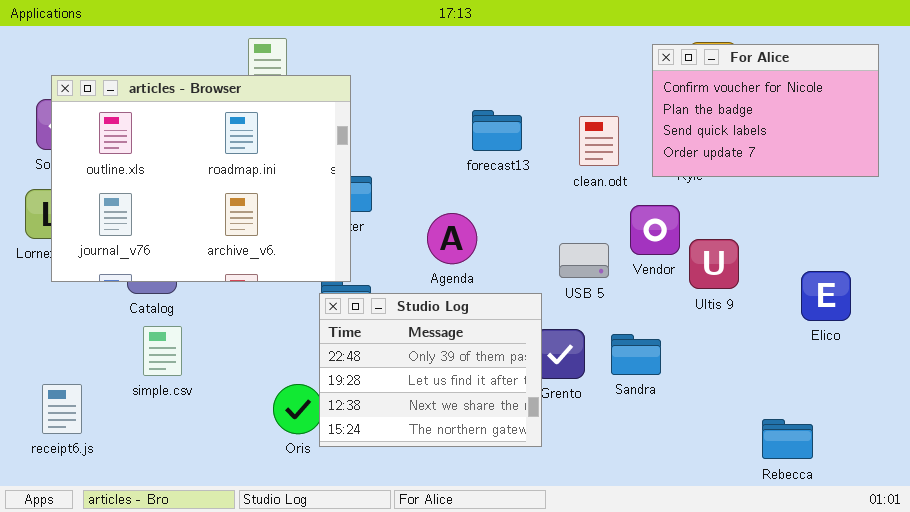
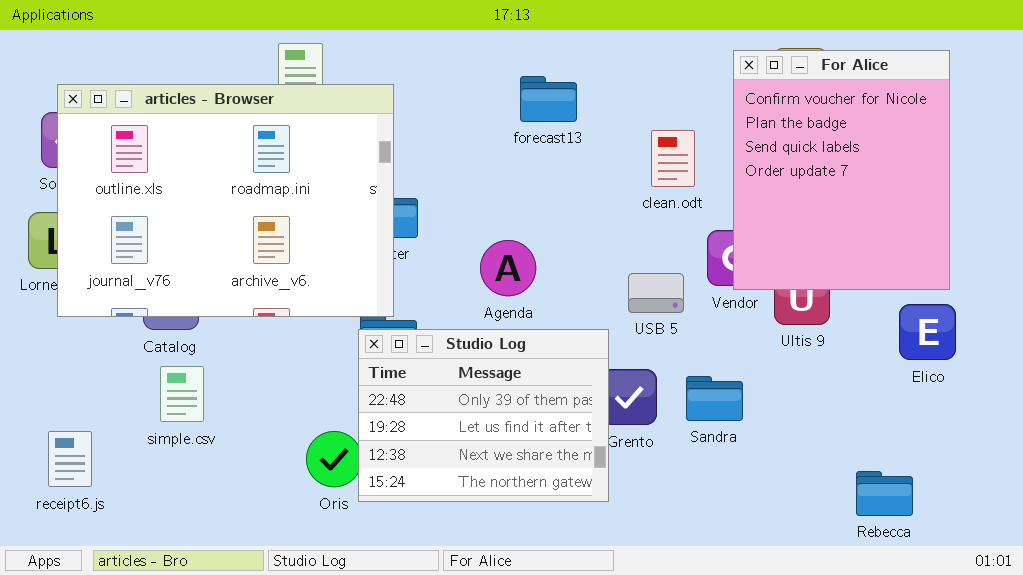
For Alice: [652,44,879,177] -> [733,50,950,290], resized
forecast13: [472,110,522,151] -> [520,76,577,122], moved

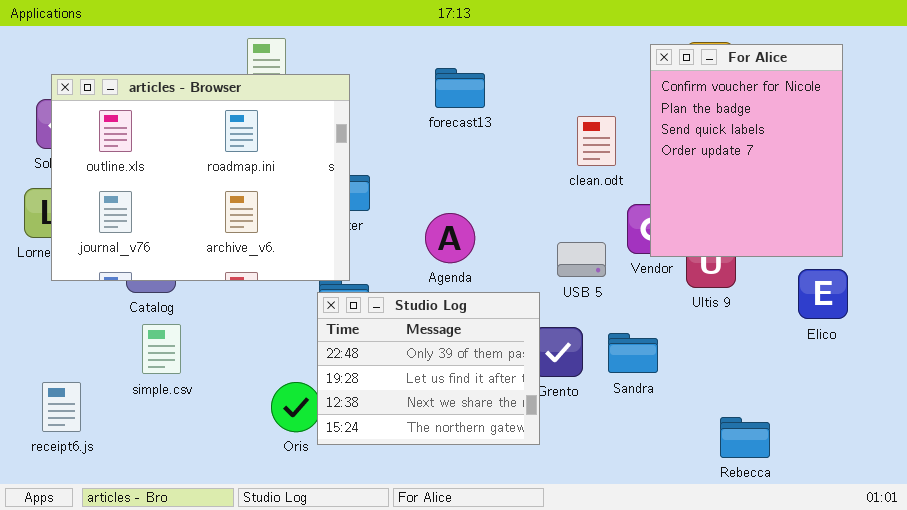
forecast13: [520,76,577,122] -> [435,68,485,108], moved
Rebecca: [856,471,913,516] -> [720,417,770,458], moved

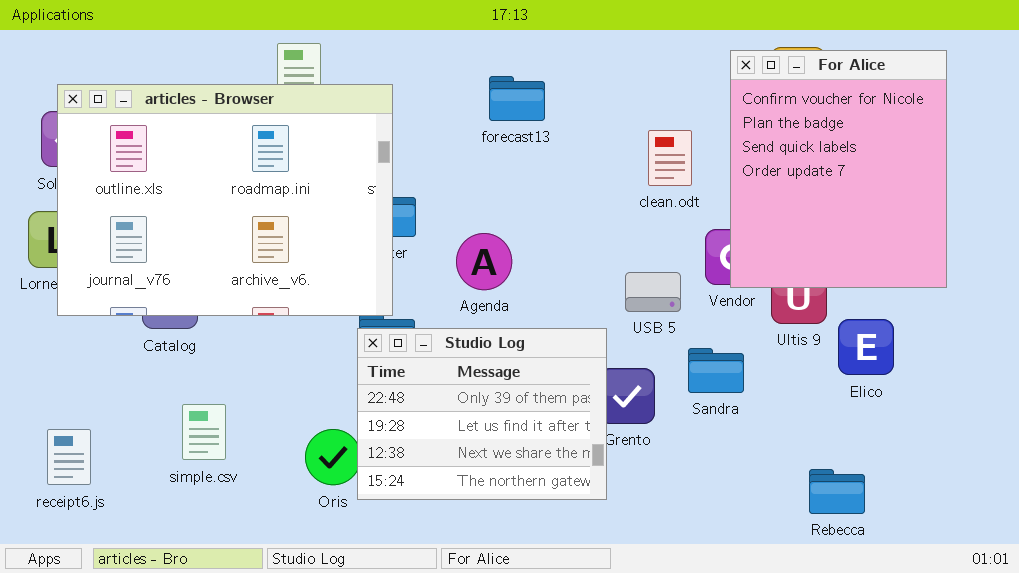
Agenda: [425,213,475,263] -> [456,233,512,290], moved
Elico: [798,269,848,319] -> [838,319,894,375], moved
simple.csv: [142,324,181,374] -> [182,404,226,460], moved
Sandra: [608,333,658,373] -> [688,348,744,393], moved

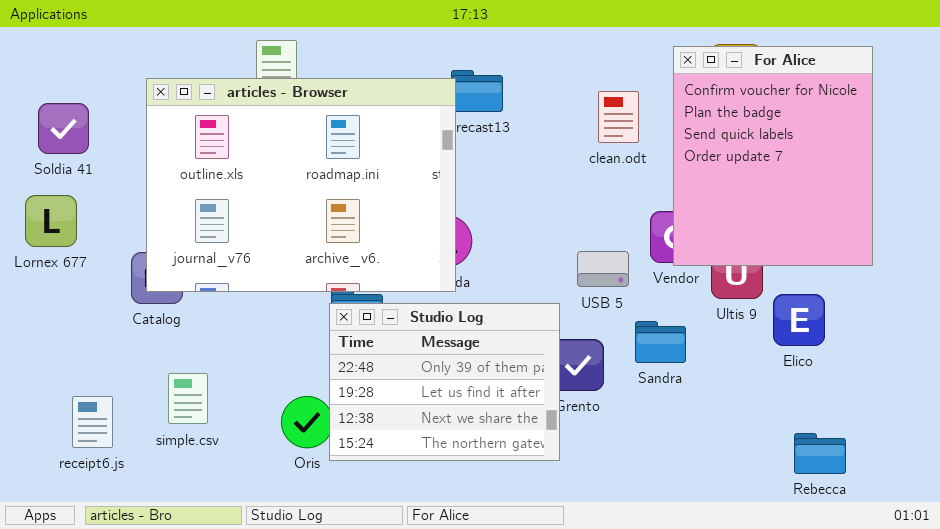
articles - Browser: [57,84,393,316] -> [146,78,456,292], moved
clean.odt: [648,130,692,186] -> [598,91,639,143], moved
receipt6.js: [47,429,91,485] -> [72,396,113,448], moved
Rebecca: [809,469,865,514] -> [794,433,846,474], moved

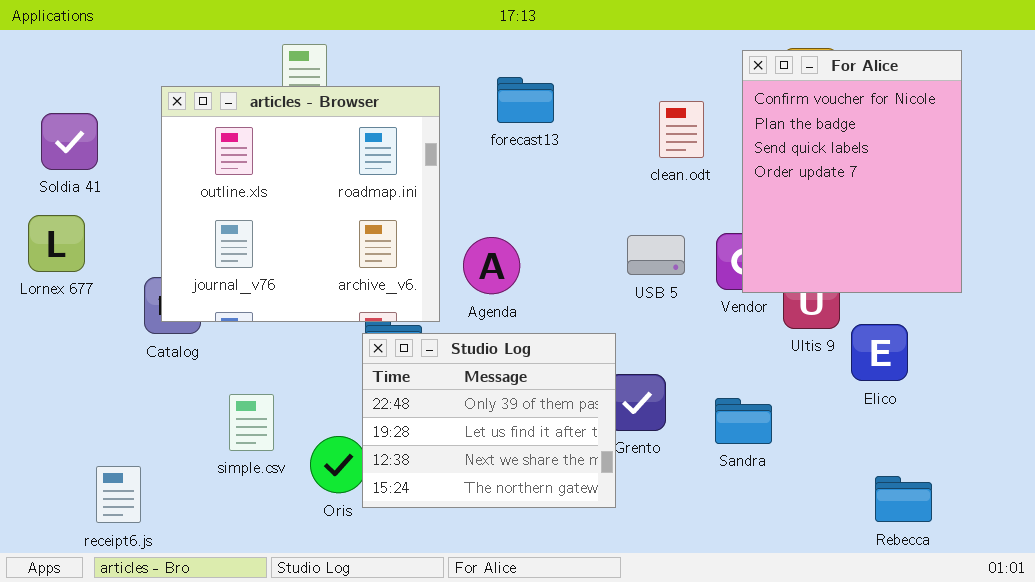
articles - Browser: [146,78,456,292] -> [161,86,440,322], resized
USB 5: [577,251,629,287] -> [627,235,685,275], moved
Sandra: [635,321,686,363] -> [715,398,772,444], moved
simple.csv: [168,373,208,424] -> [229,394,274,451], moved
receipt6.js: [72,396,113,448] -> [96,466,141,523], moved

